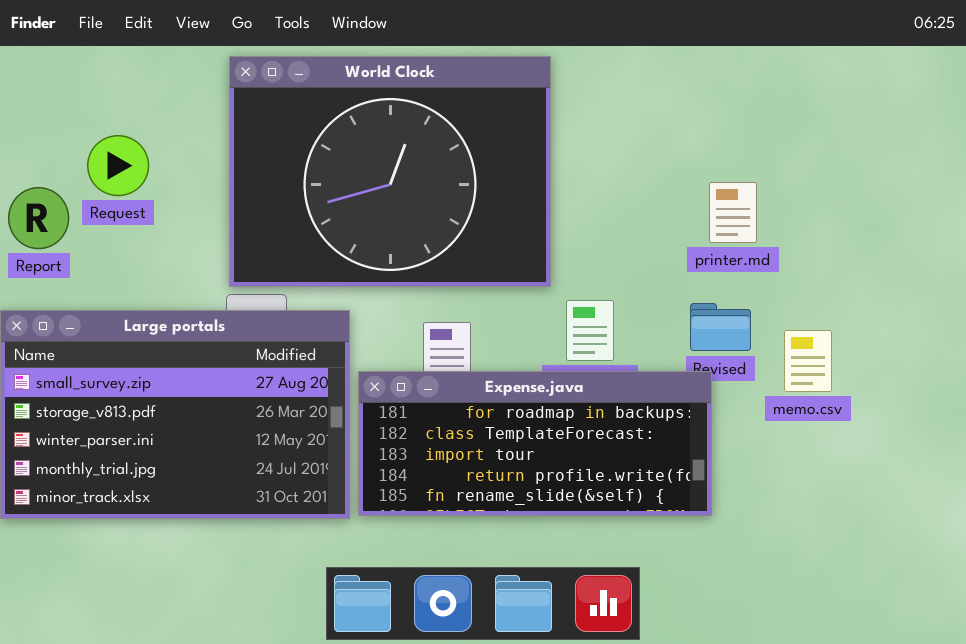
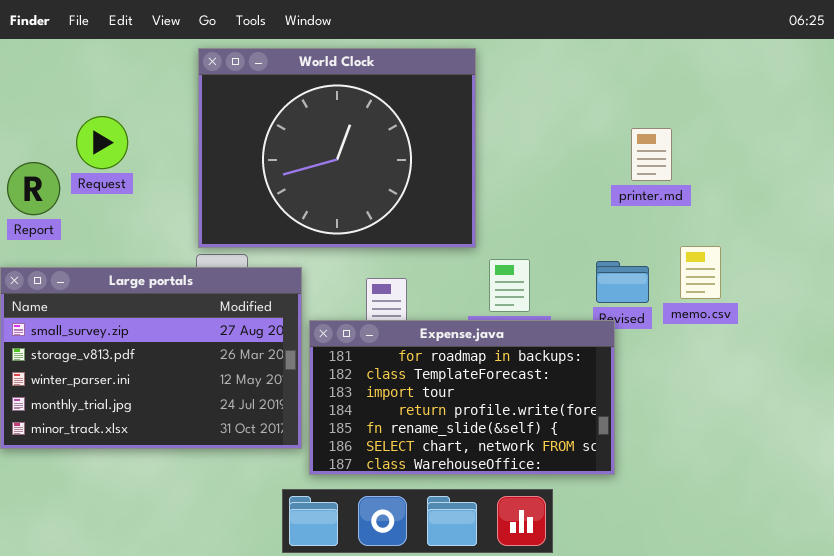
printer.md: [709,182,757,243] -> [631,128,672,181], moved
memo.csv: [784,330,832,392] -> [680,246,721,299], moved
Expense.java: [358,371,712,516] -> [309,320,615,475], resized

